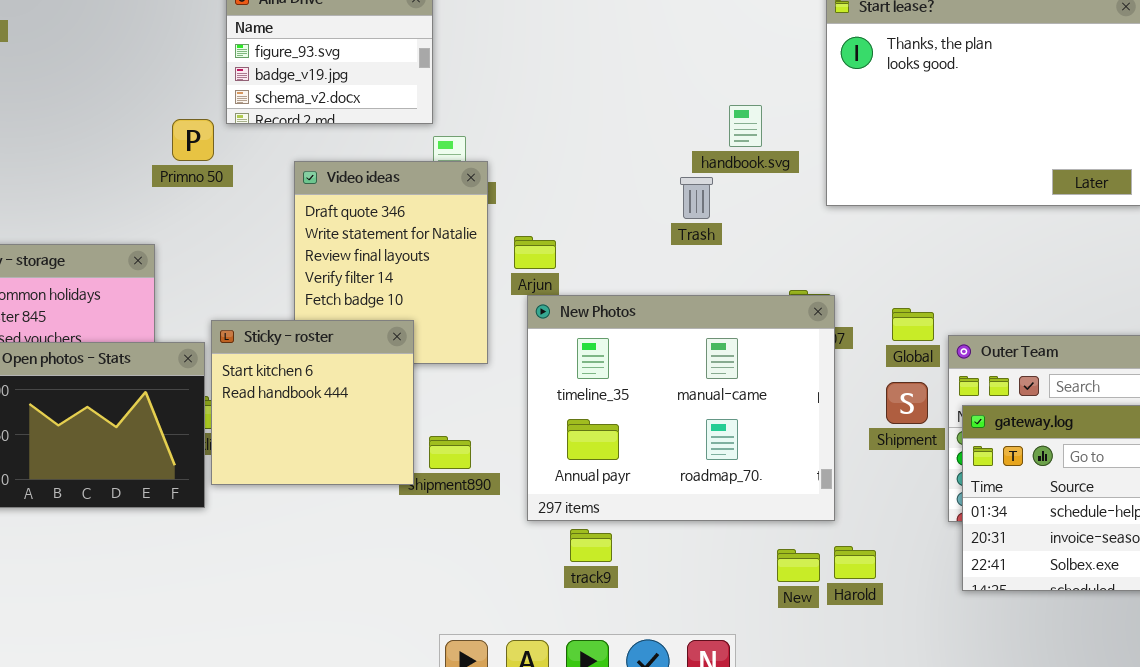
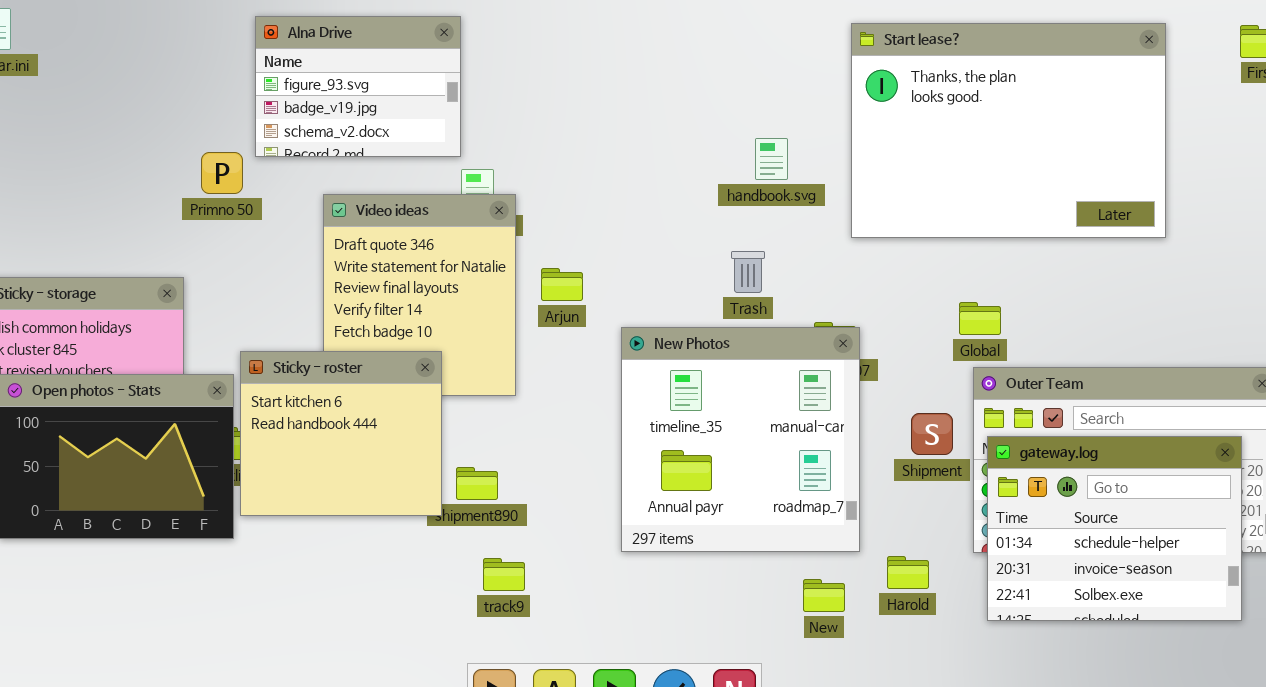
Trash: [680,177,713,219] -> [731,251,765,293], moved
New Photos: [527,295,835,521] -> [621,327,860,552], resized
Global: [892,308,934,341] -> [959,302,1001,335], moved
track9: [570,529,612,562] -> [483,558,525,591], moved
Harold: [834,546,876,579] -> [887,556,929,589], moved

